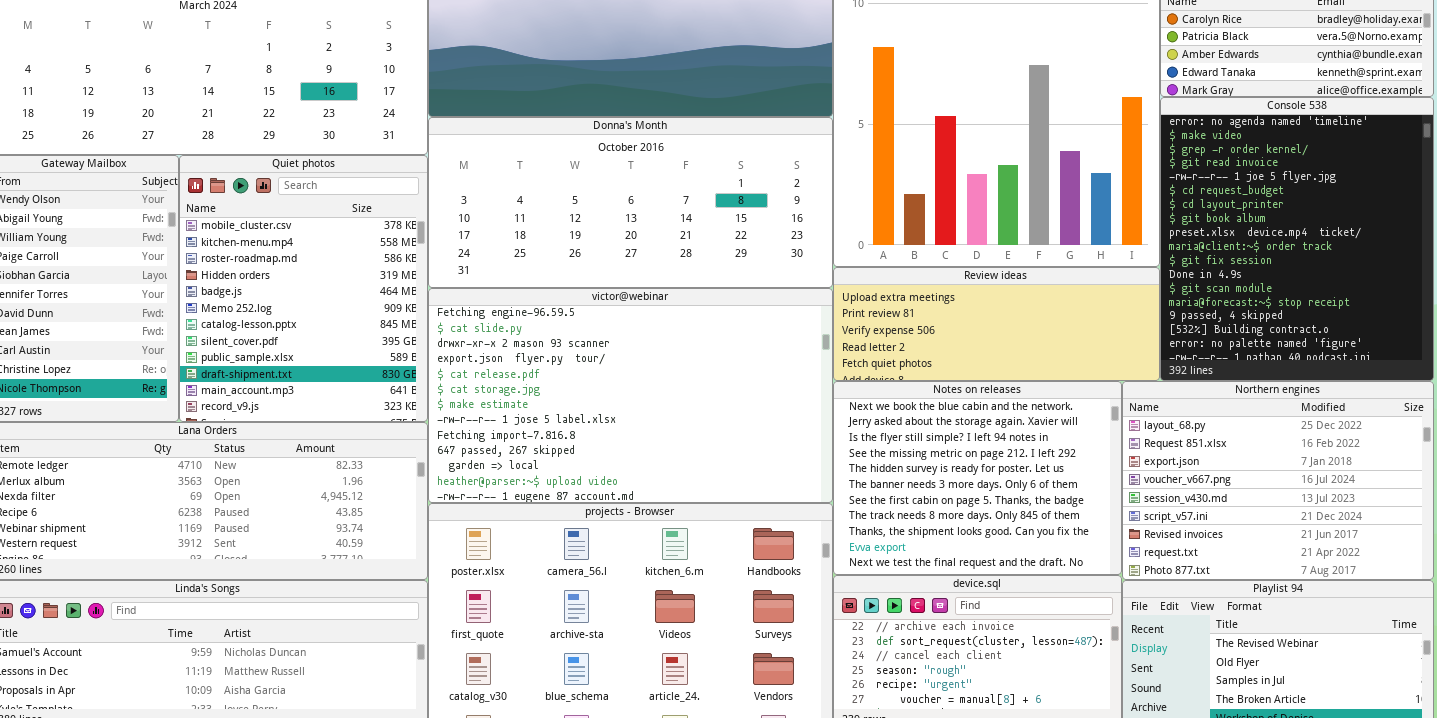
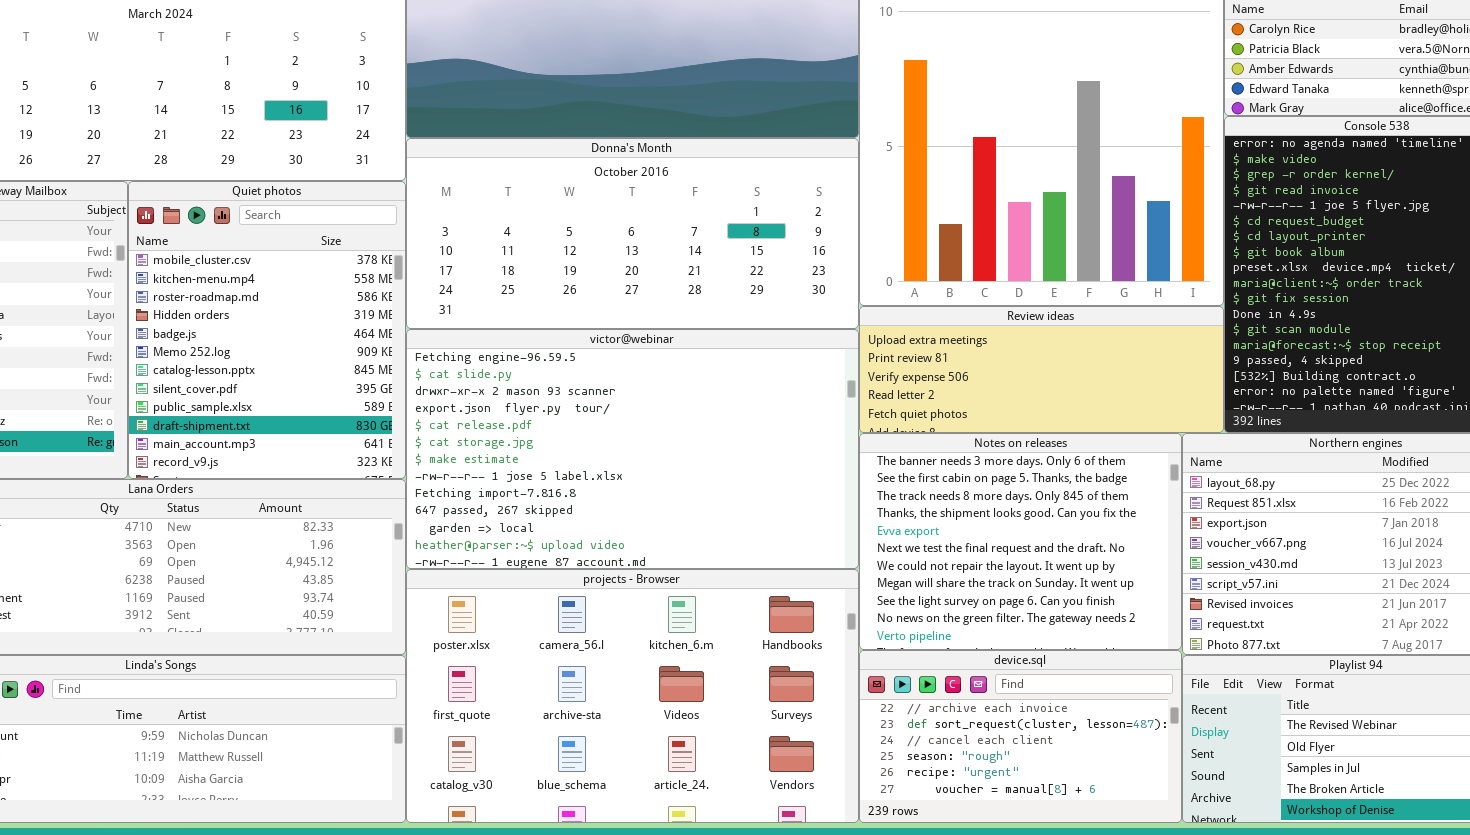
Notes on releases: [833,381,1122,575] -> [859,433,1182,650], scrolled down 5 rows

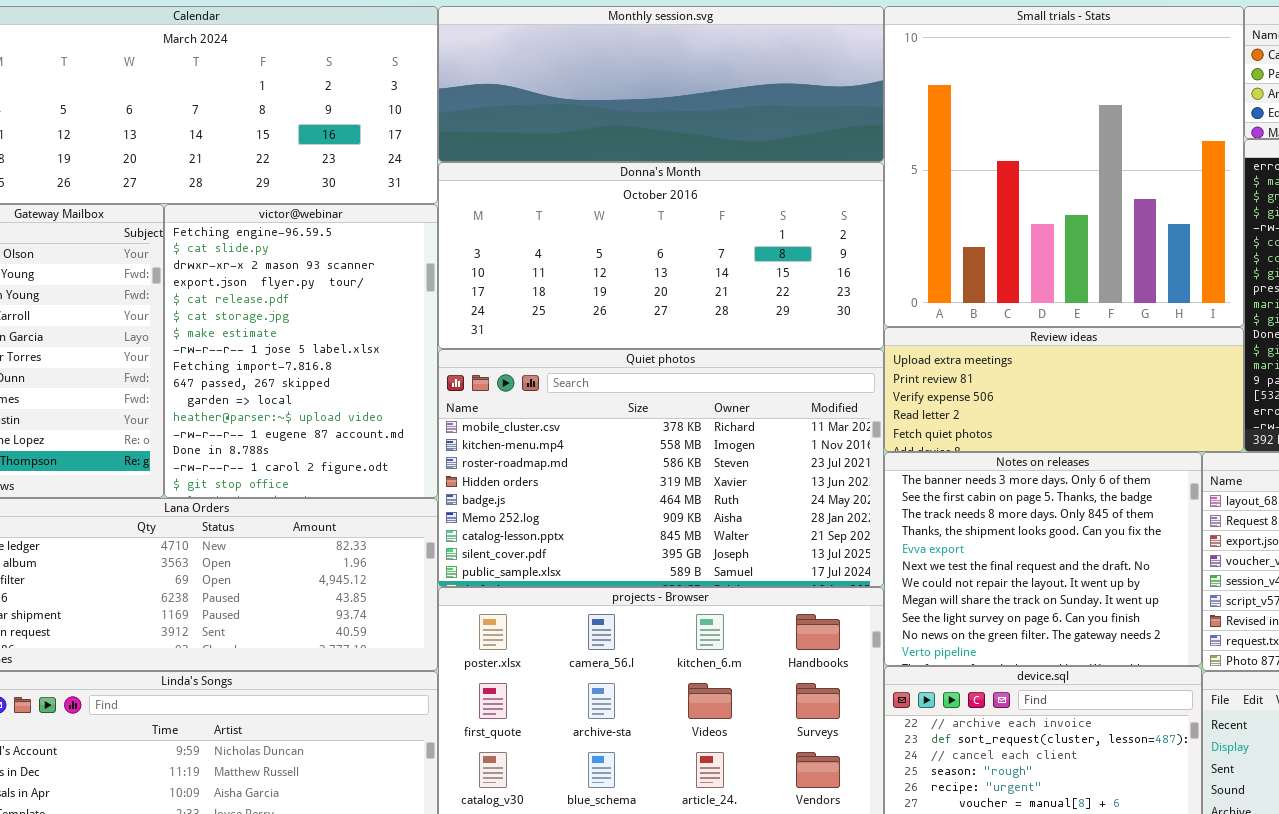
Quiet photos: [128,181,406,479] -> [438,349,884,587], moved, resized
victor@webinar: [406,329,859,569] -> [164,204,438,498], moved, resized

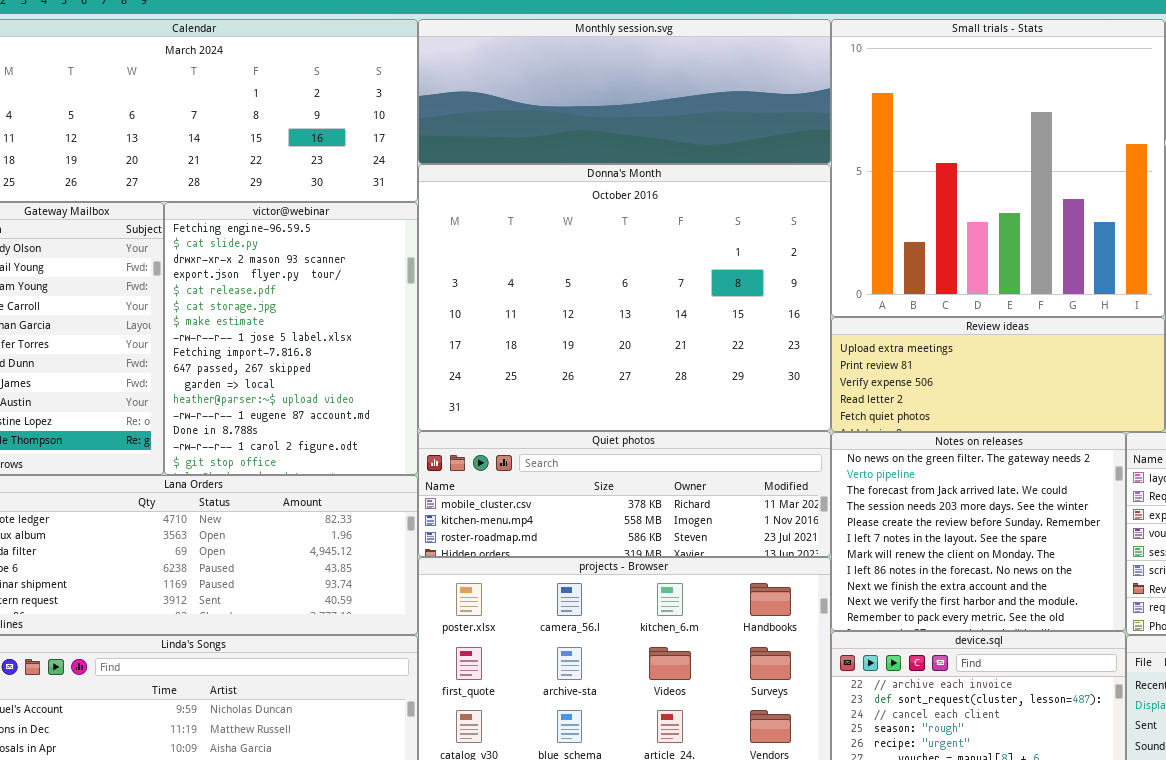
Donna's Month: [438,162,884,349] -> [418,164,831,431], resized
Quiet photos: [438,349,884,587] -> [418,431,831,557], resized
Notes on releases: [884,452,1202,666] -> [831,432,1126,631], scrolled down 9 rows

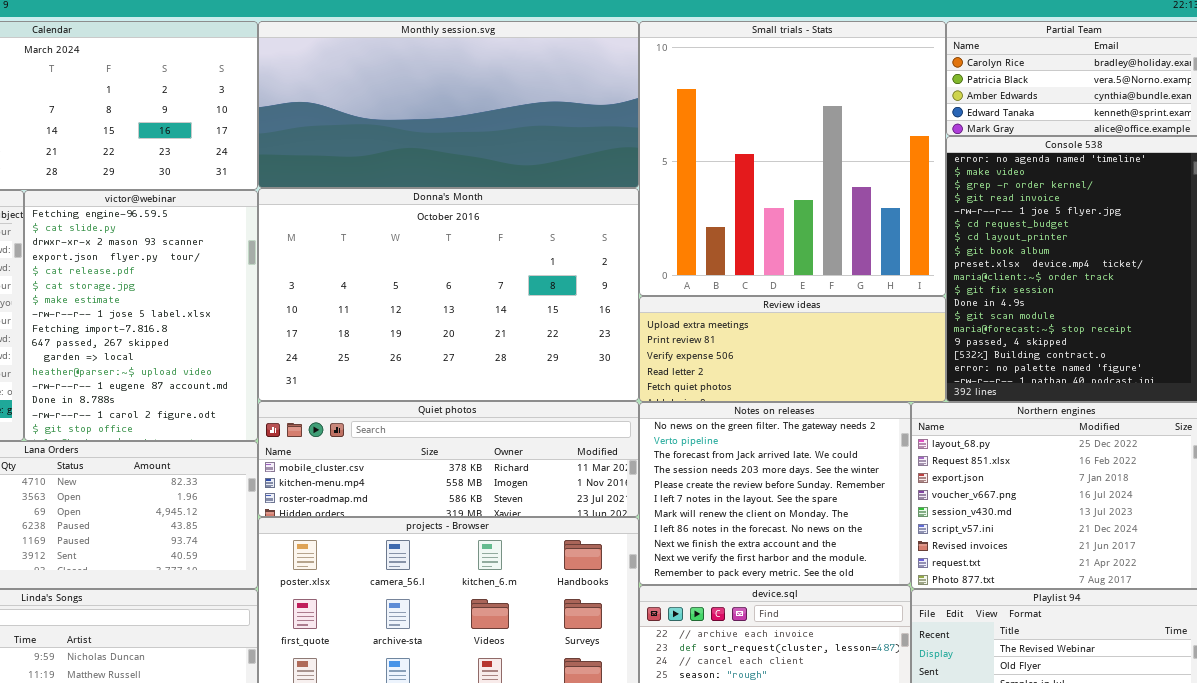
Monthly session.svg: [418,19,831,164] -> [258,21,639,188], resized
Donna's Month: [418,164,831,431] -> [258,188,639,401], resized

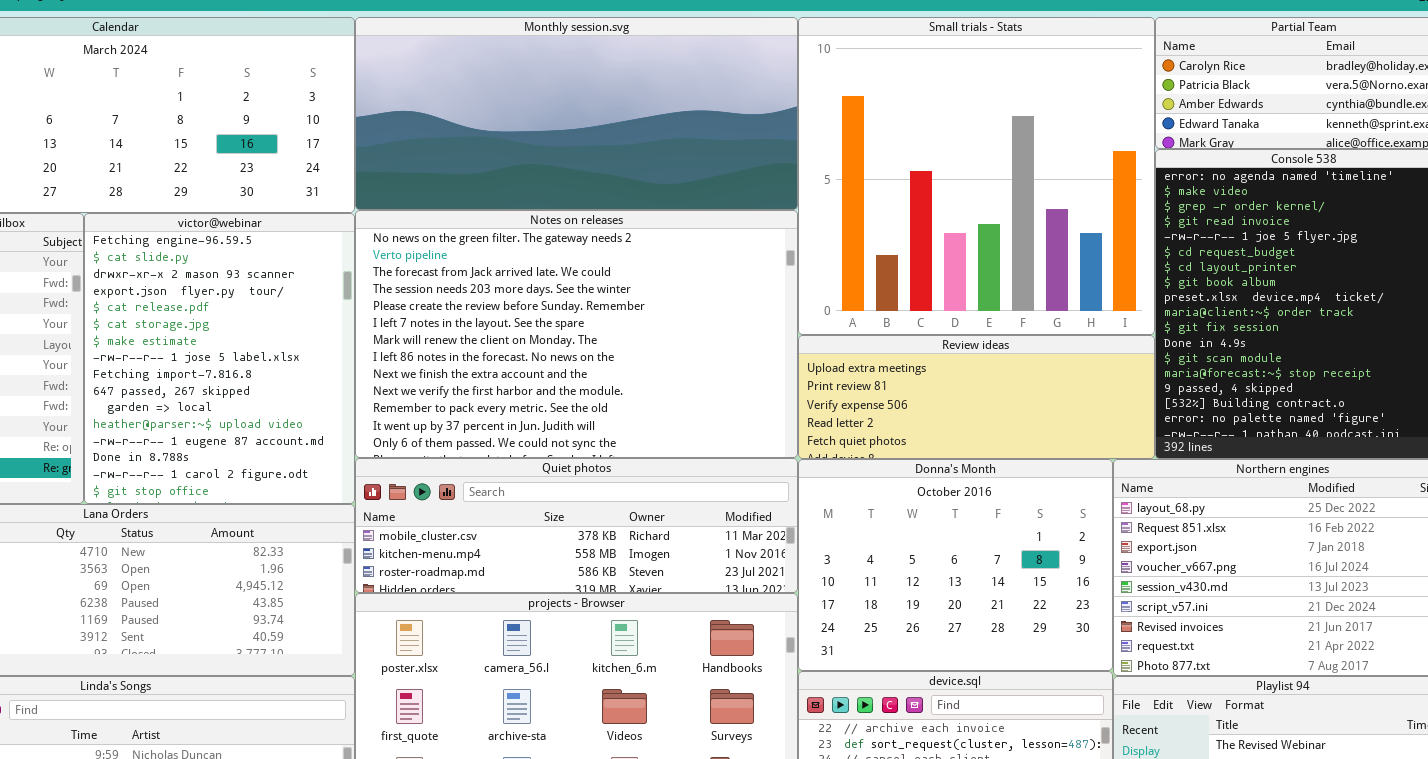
Donna's Month: [258,188,639,401] -> [798,459,1113,671], moved, resized
Notes on releases: [639,402,911,585] -> [355,210,798,458], moved, resized

